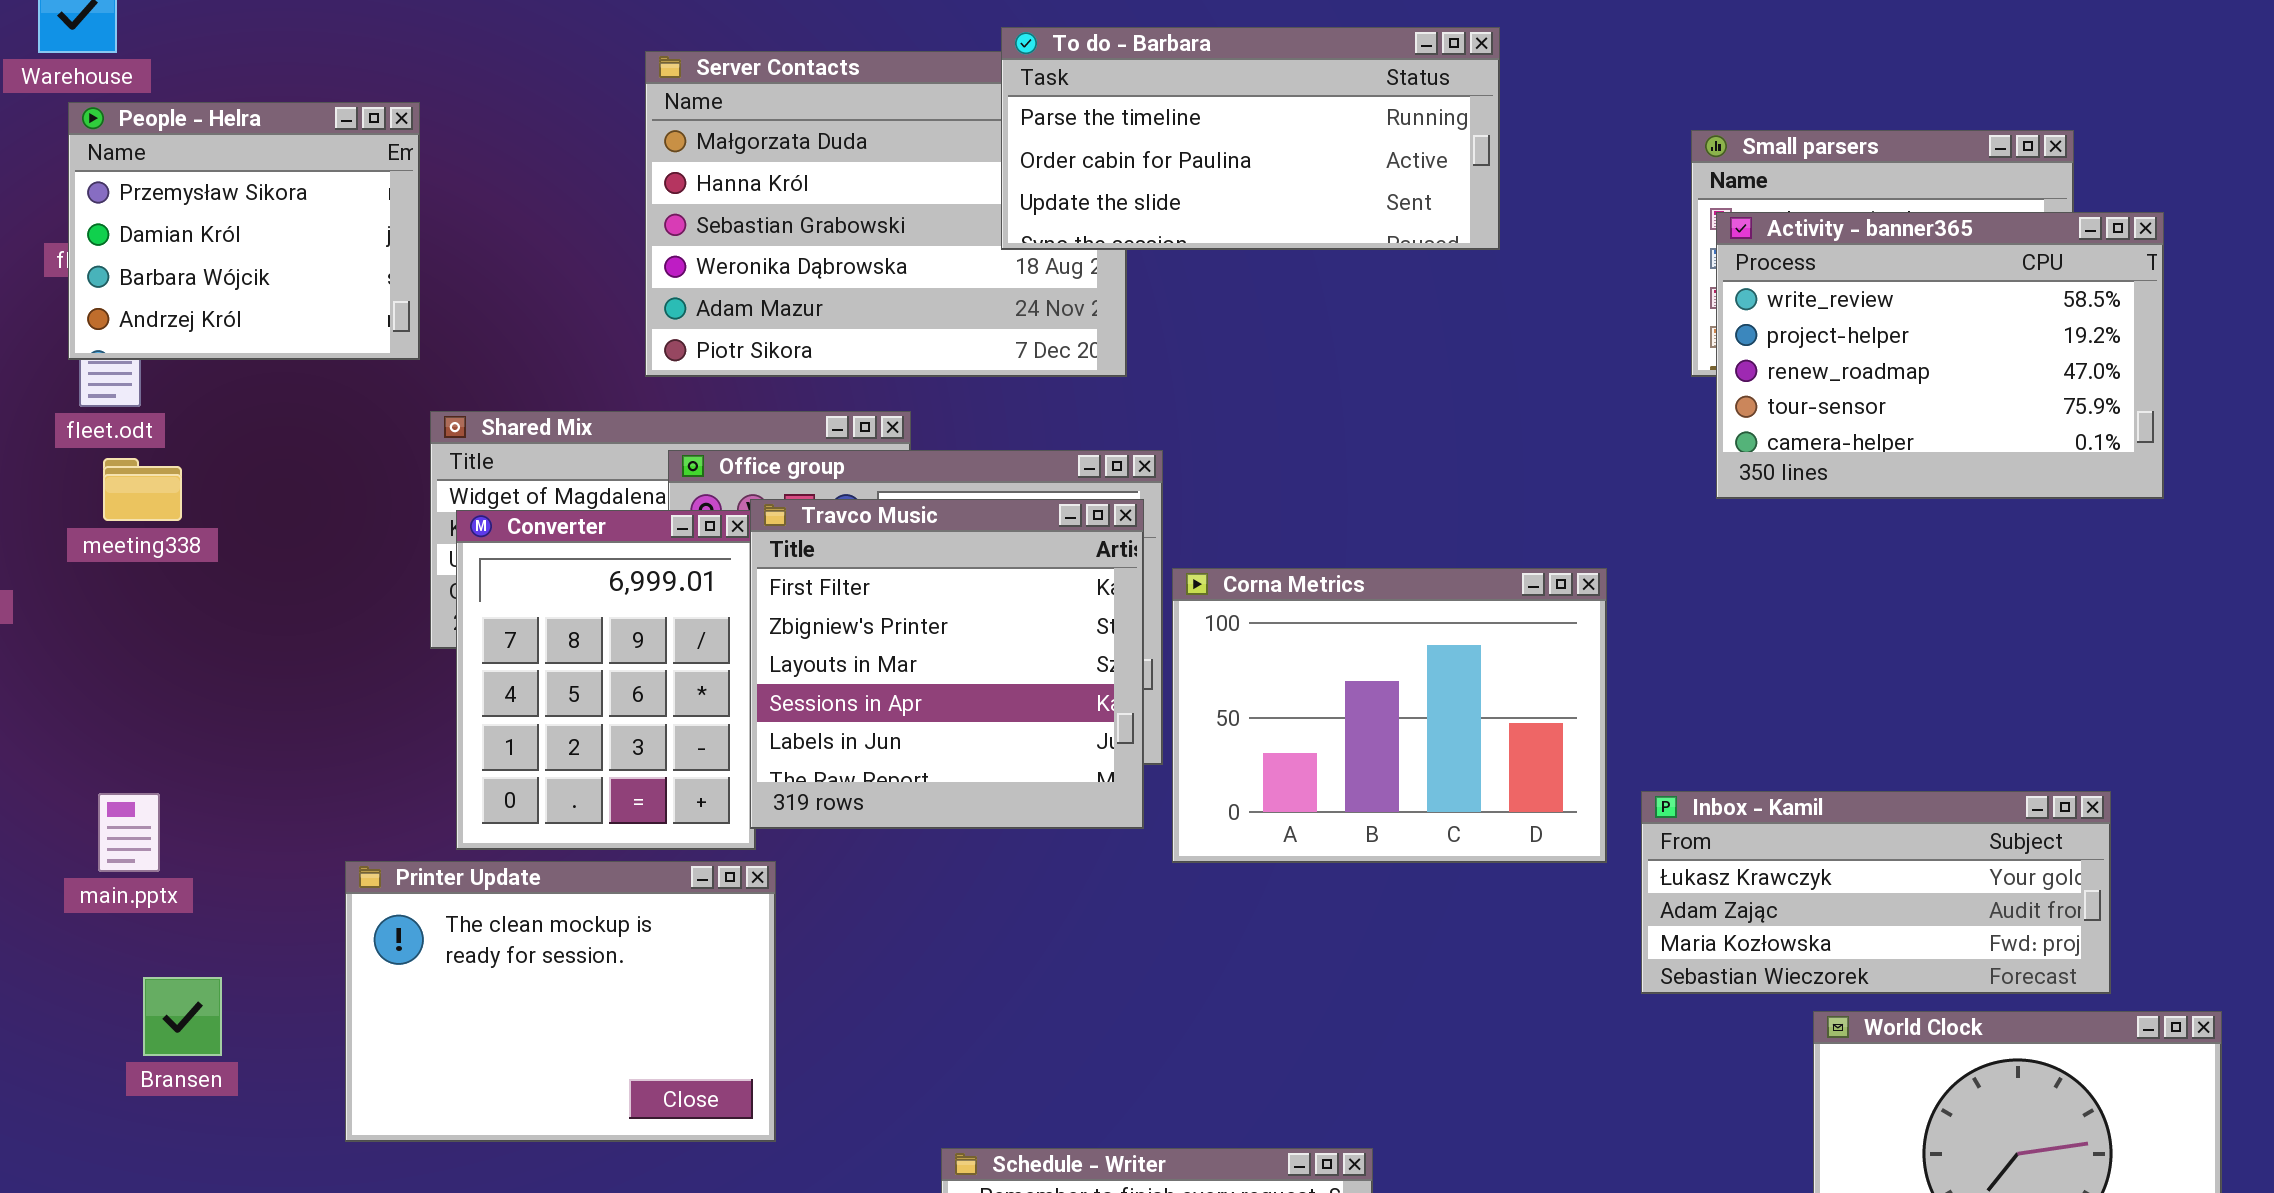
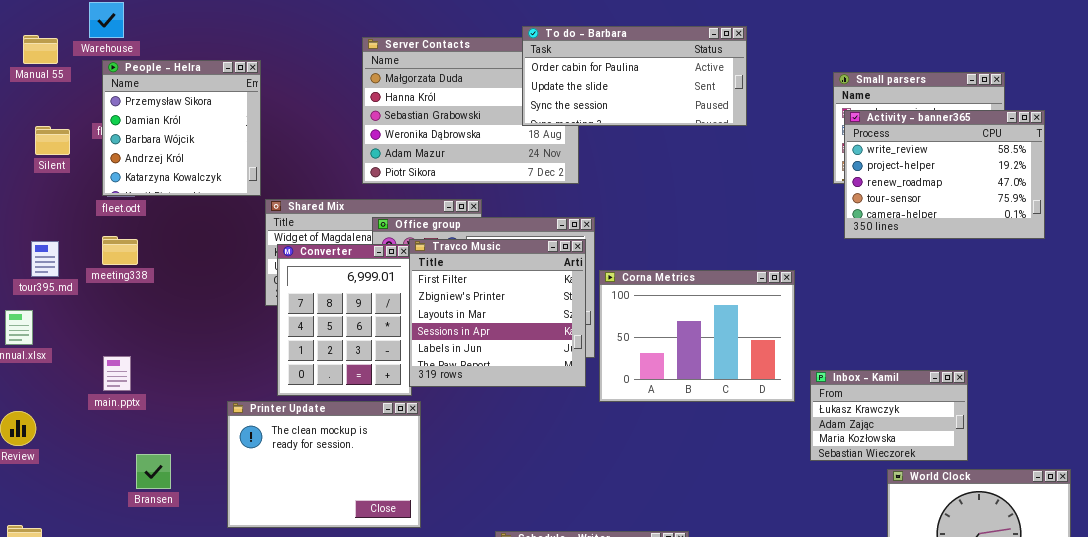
To do - Barbara: [1001,27,1500,250] -> [522,26,747,126], scrolled down 1 row
People - Helra: [68,102,420,360] -> [102,60,261,196], resized
meeting338: [103,458,182,521] -> [102,236,138,265], moved
Inbox - Kamil: [1641,791,2111,994] -> [810,370,968,461], resized
main.pptx: [98,793,160,872] -> [103,356,131,391], moved

